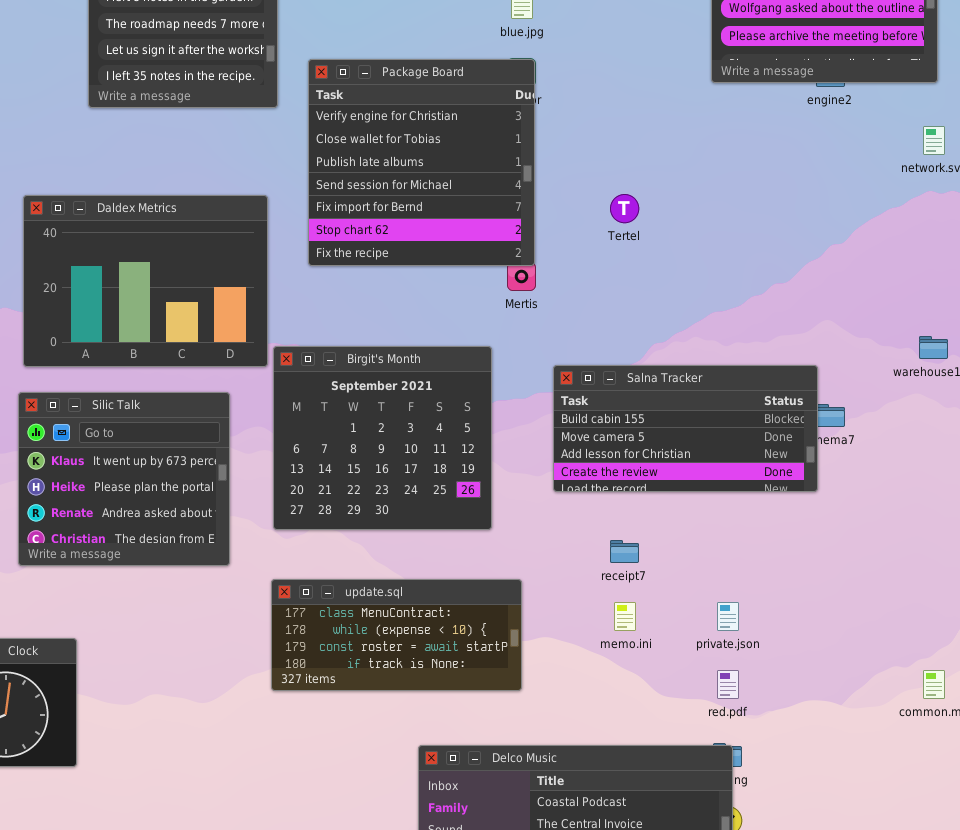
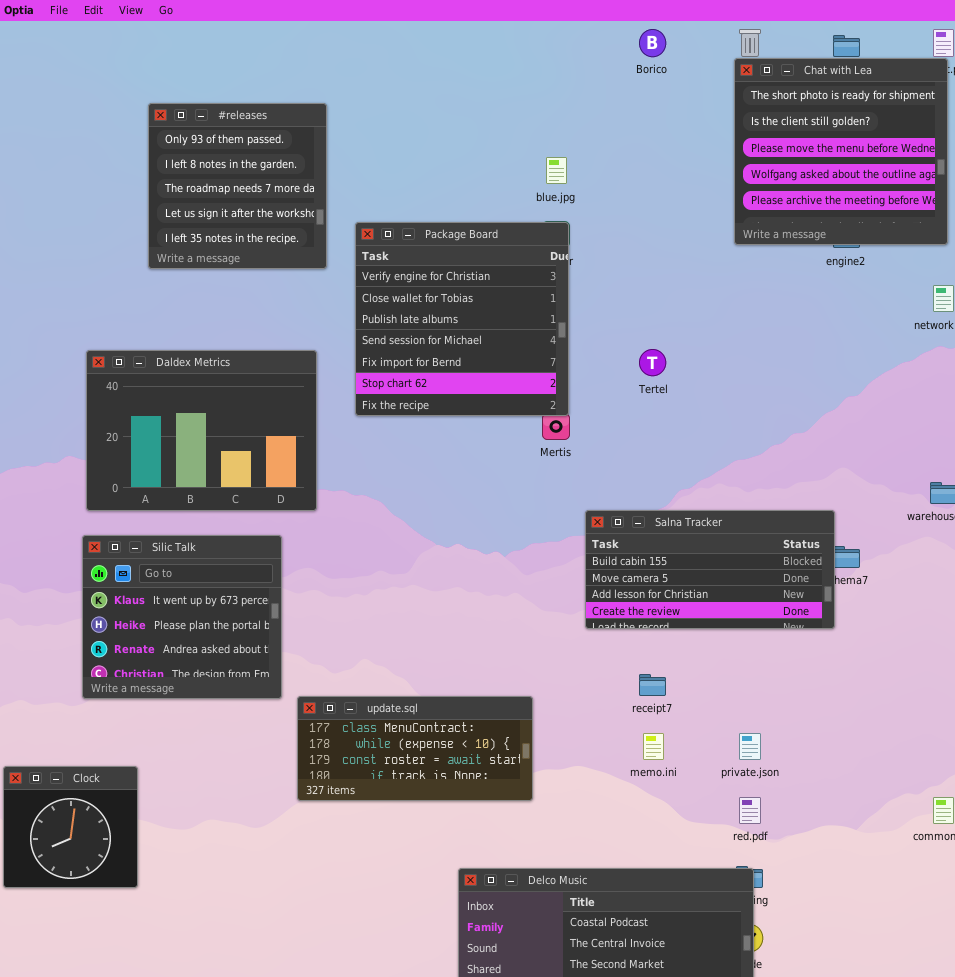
Birgit's Month: [273,346,492,530] -> none, closed
update.sql: [271,579,522,691] -> [297,696,533,801], moved

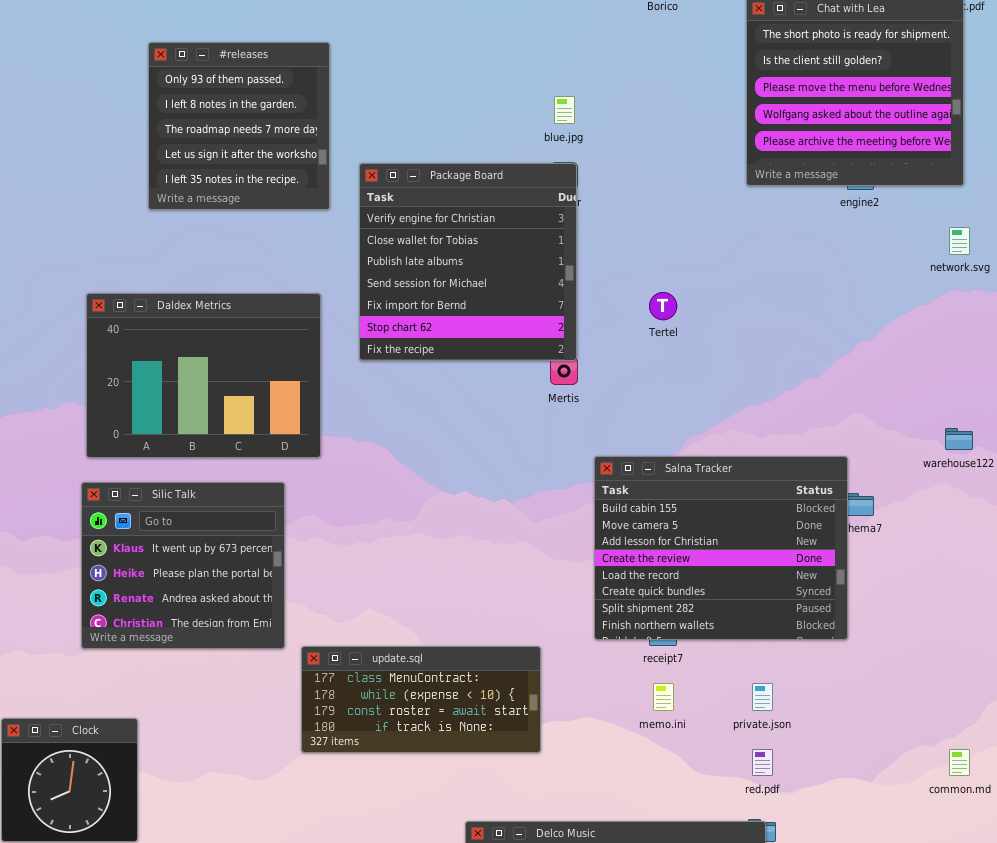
Salna Tracker: [585,510,835,629] -> [594,456,848,640], resized

